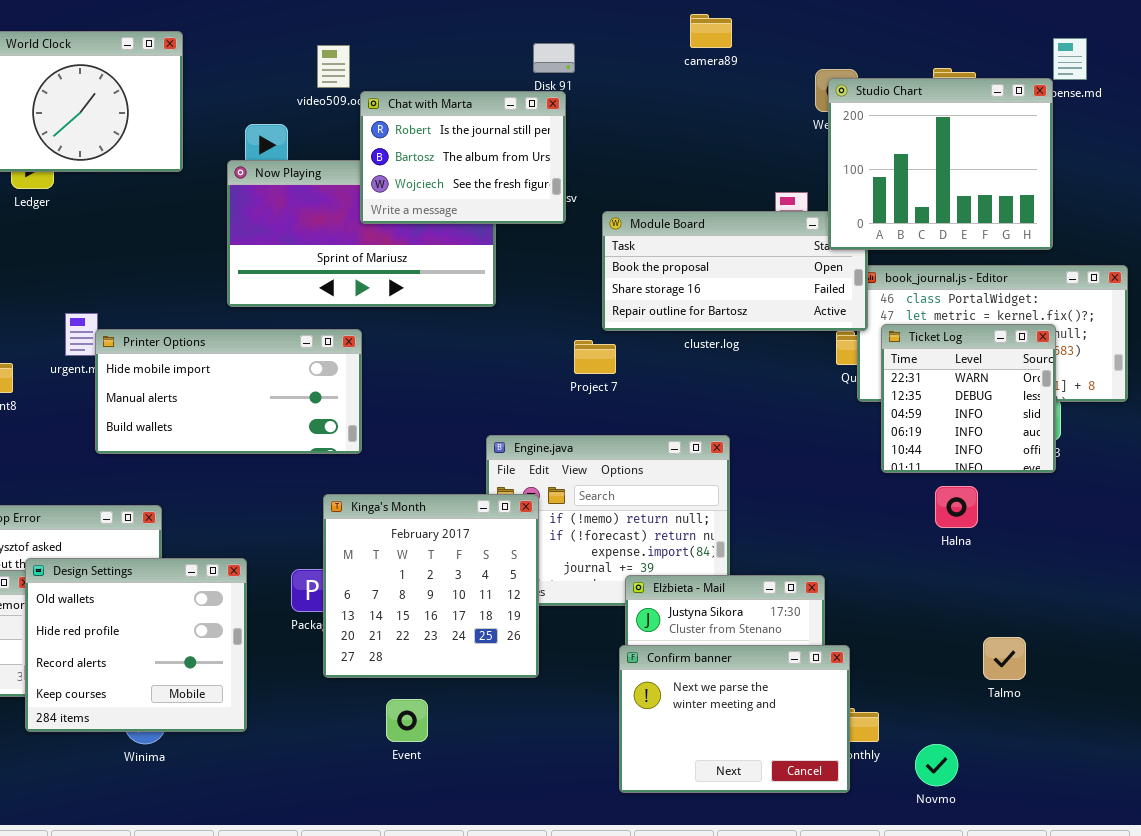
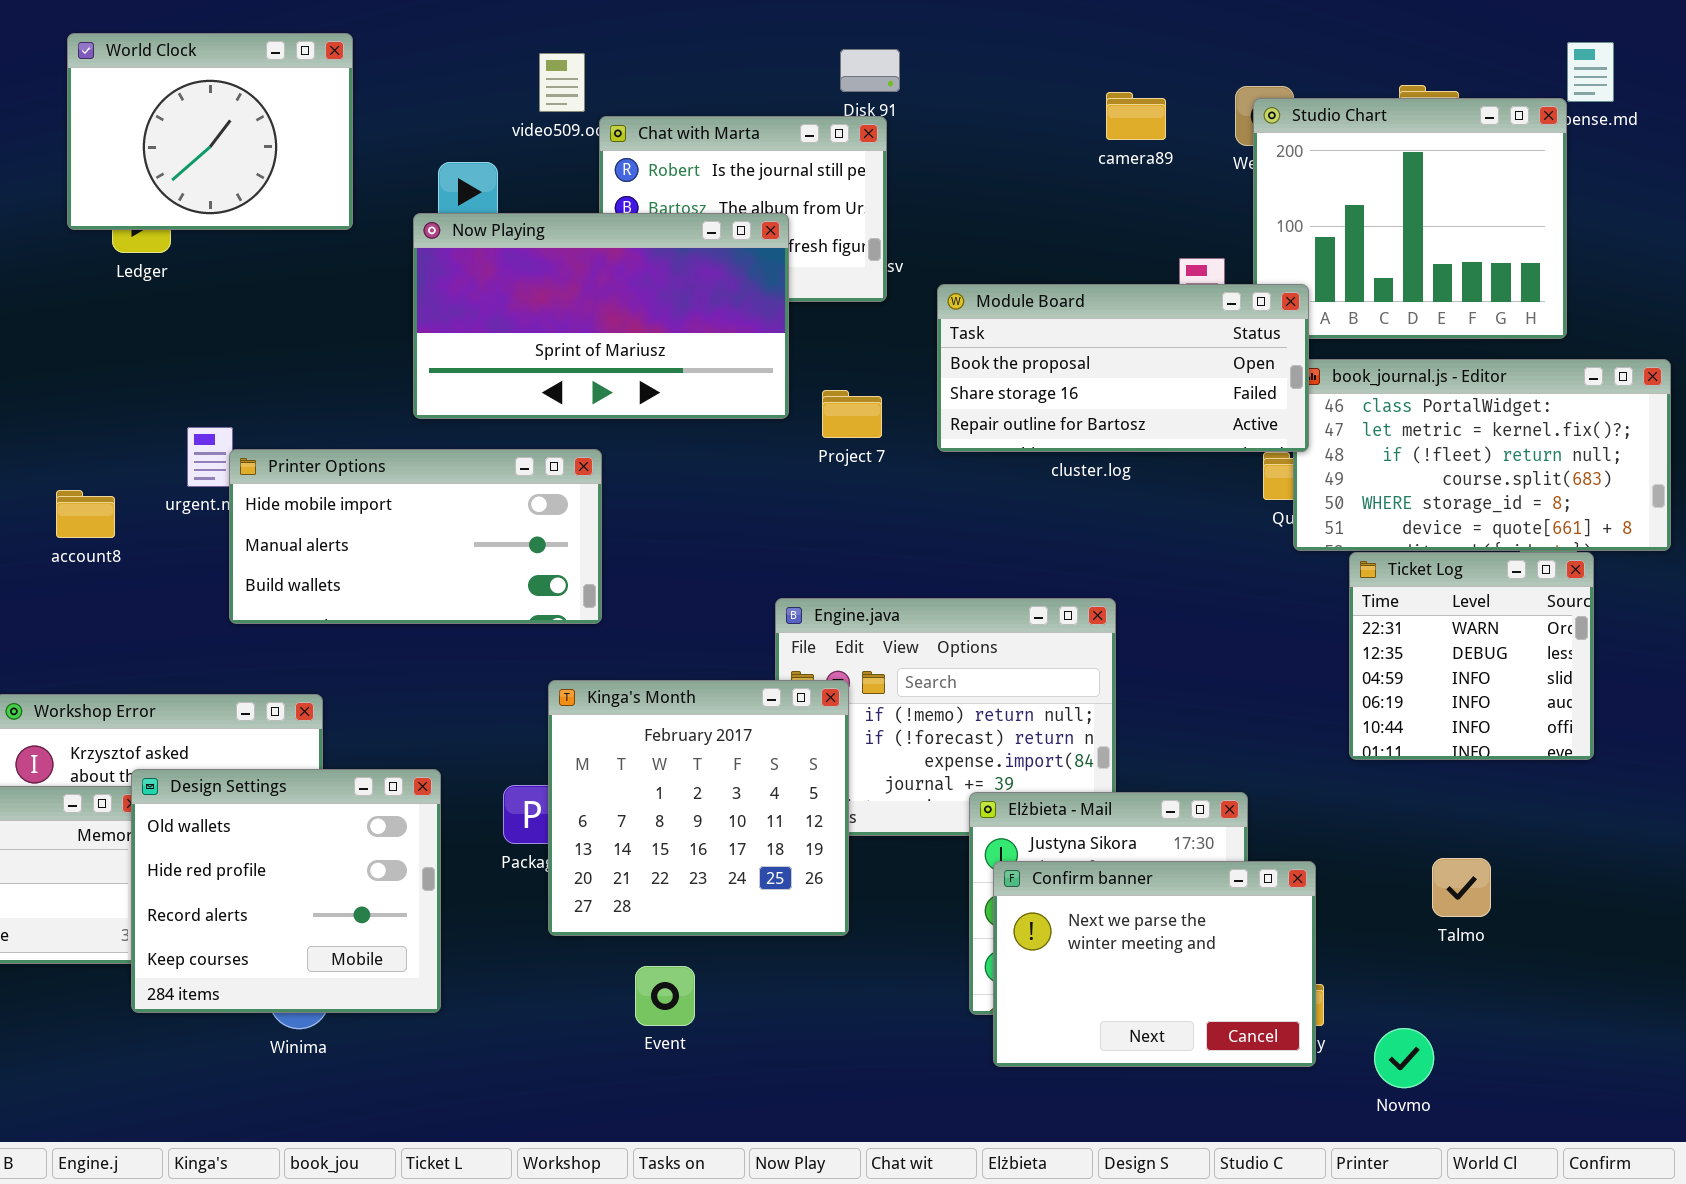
camera89: [690,14,732,48] -> [1106,92,1166,140], moved
Now Playing: [227,160,496,307] -> [413,213,789,419], raised
Module Board: [602,211,868,331] -> [937,284,1309,452], raised
Ticket Log: [881,324,1056,473] -> [1349,552,1594,760], moved
Project 7: [574,340,616,374] -> [822,390,882,438], moved
Talmo: [983,637,1026,680] -> [1432,858,1491,917], moved
Confirm banner: [619,645,850,793] -> [993,861,1316,1067], moved

